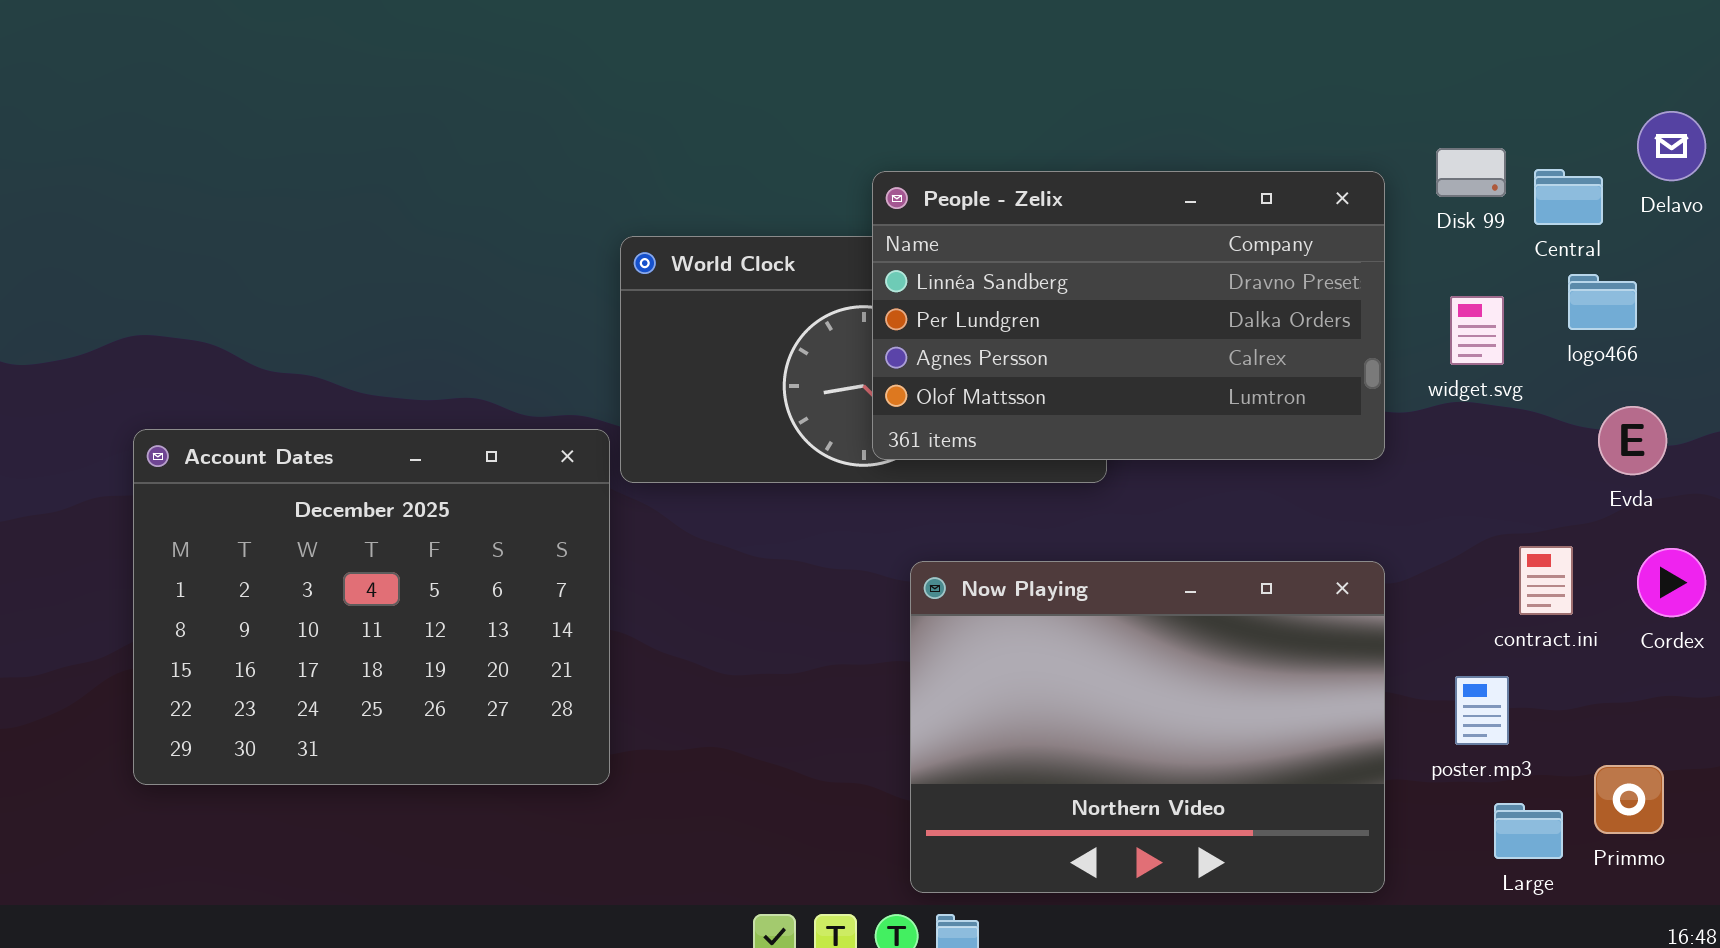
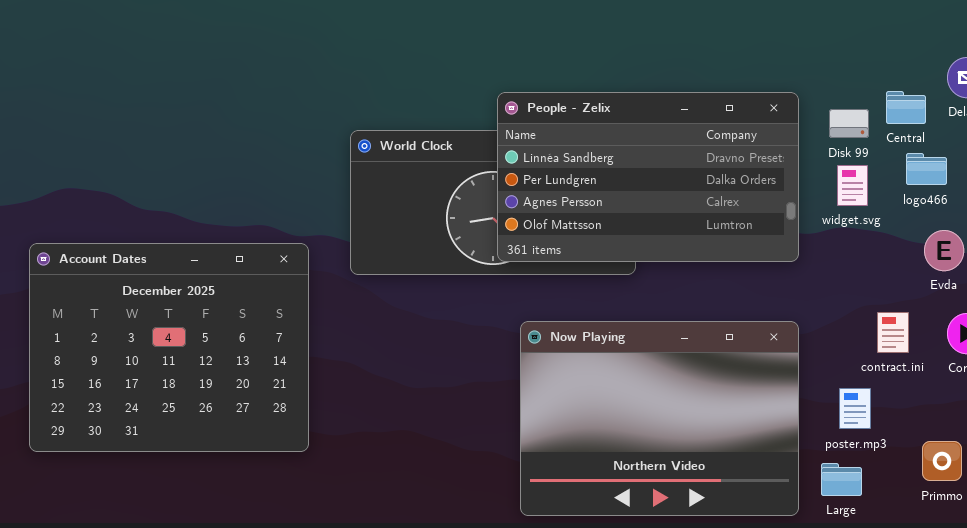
Disk 99: [1436,148,1506,197] -> [829,109,869,138], moved
Account Dates: [133,429,610,785] -> [29,243,309,452], moved
Large: [1494,803,1563,859] -> [821,463,862,496], moved

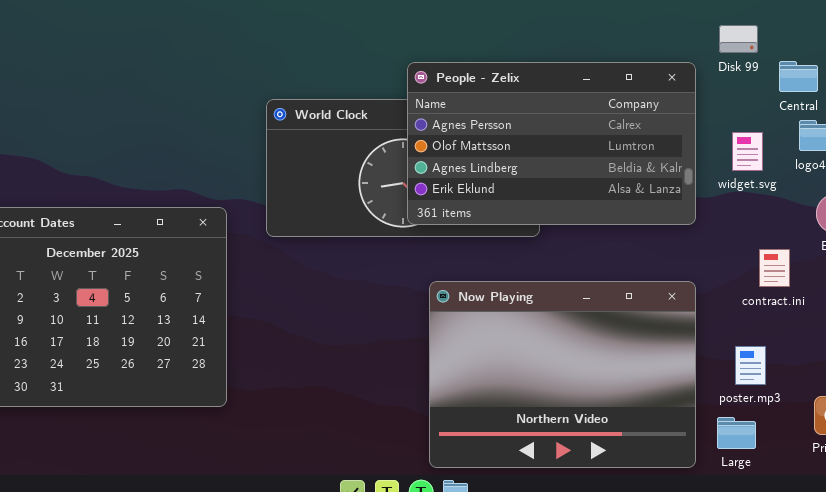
People - Zelix: [497,92,799,262] -> [407,62,696,225], scrolled down 2 rows
Disk 99: [829,109,869,138] -> [719,25,758,53], moved
contract.ini: [877,312,909,353] -> [759,249,790,287], moved

